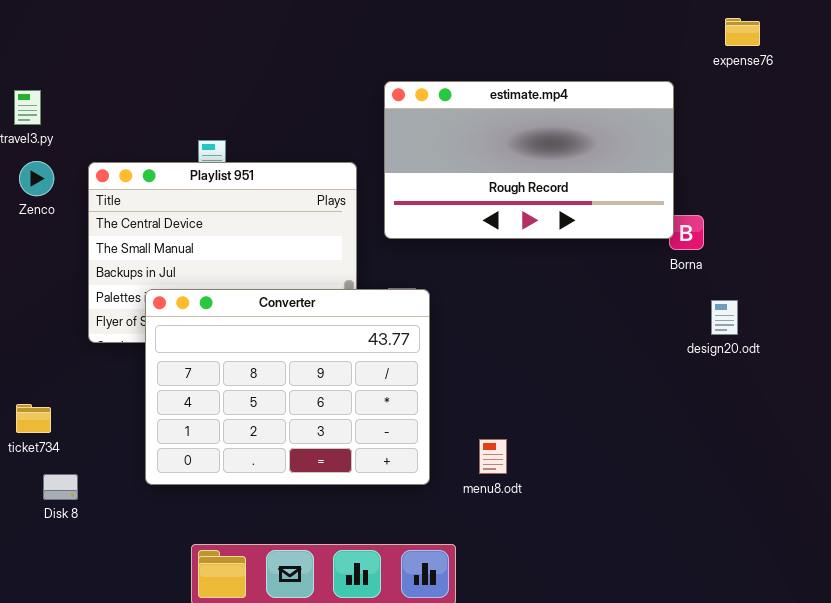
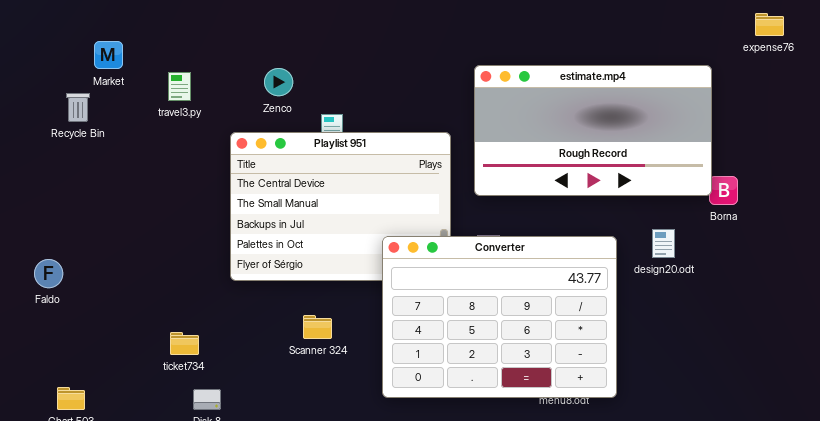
Zenco: [19,161,54,196] -> [264,68,293,96], moved
Converter: [145,289,430,485] -> [382,236,617,398], moved
design20.odt: [711,300,738,335] -> [652,229,675,258], moved

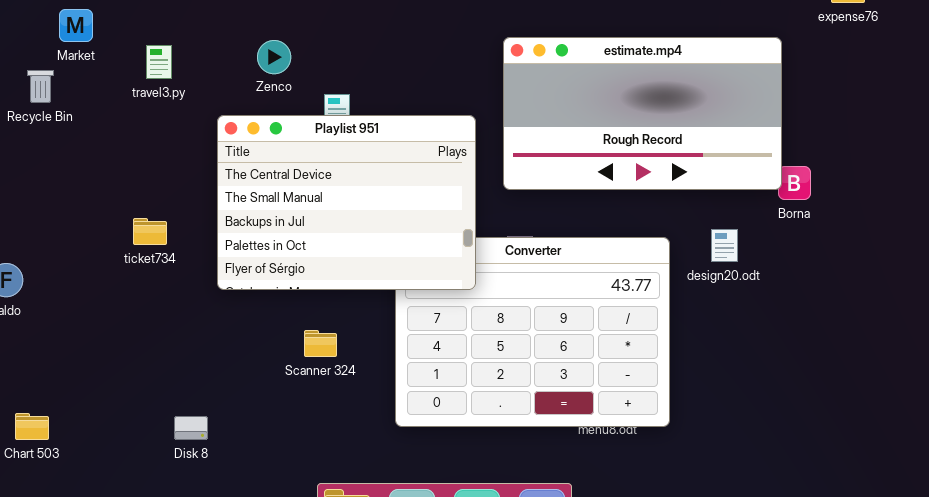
Playlist 951: [230,132,451,281] -> [217,115,476,290], raised
ticket734: [170,332,199,355] -> [133,218,167,245], moved

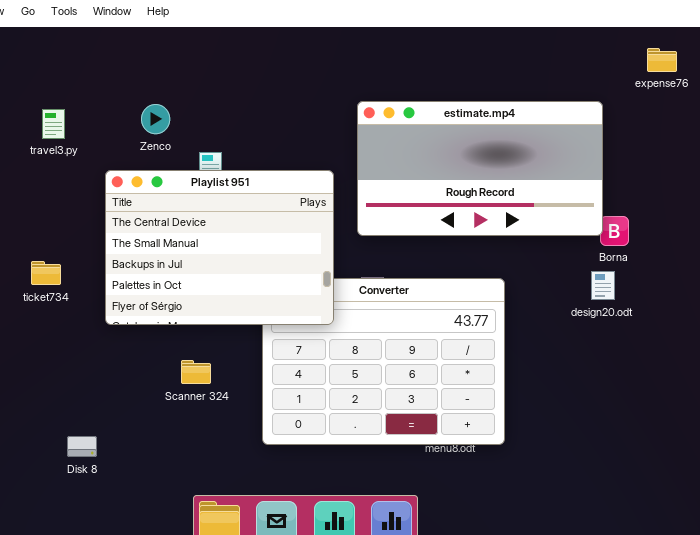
design20.odt: [711,229,738,262] -> [591,271,615,300], moved

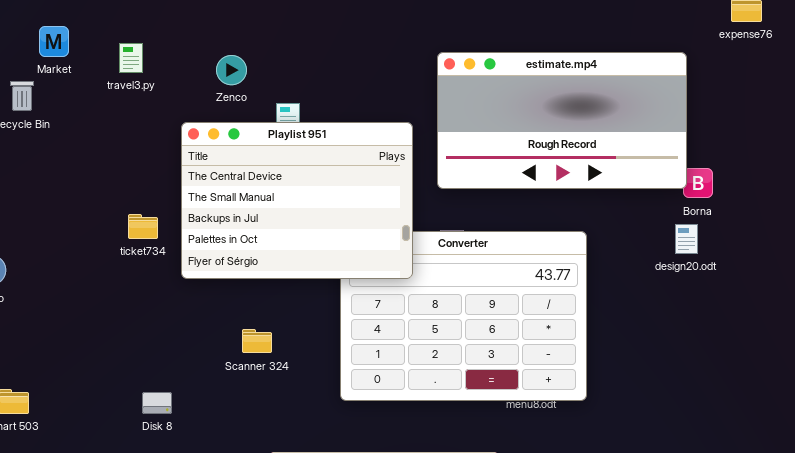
travel3.py: [42,109,65,139] -> [119,43,143,73], moved
ticket734: [31,261,61,285] -> [128,214,158,239], moved
Scanner 324: [181,360,211,384] -> [242,329,272,353], moved

